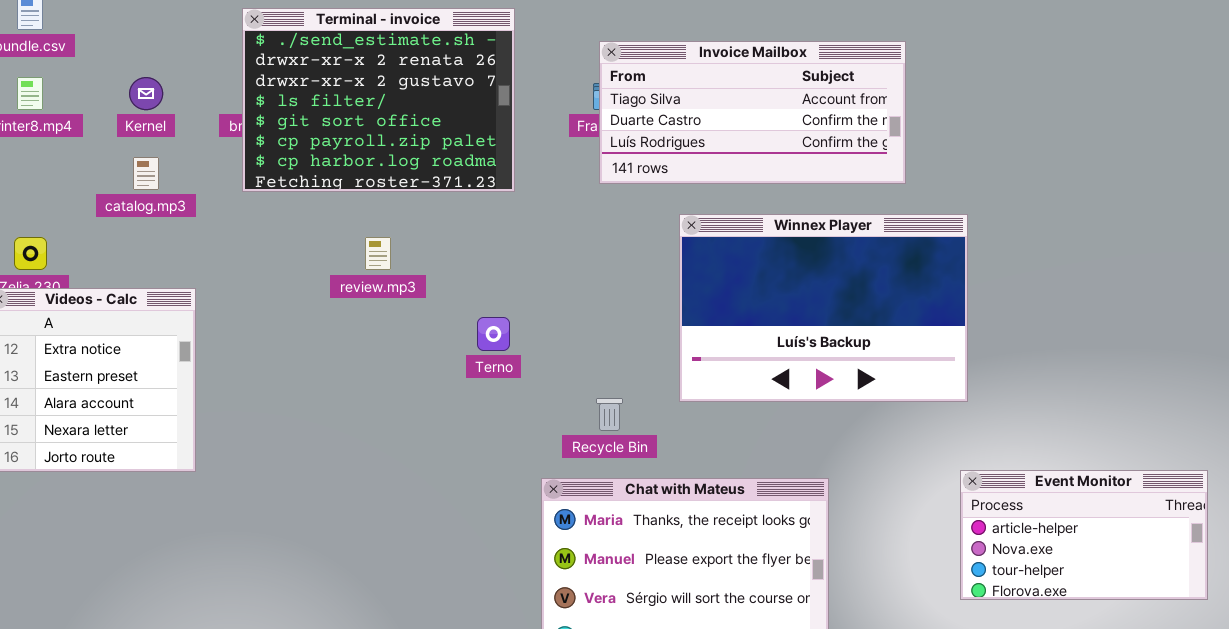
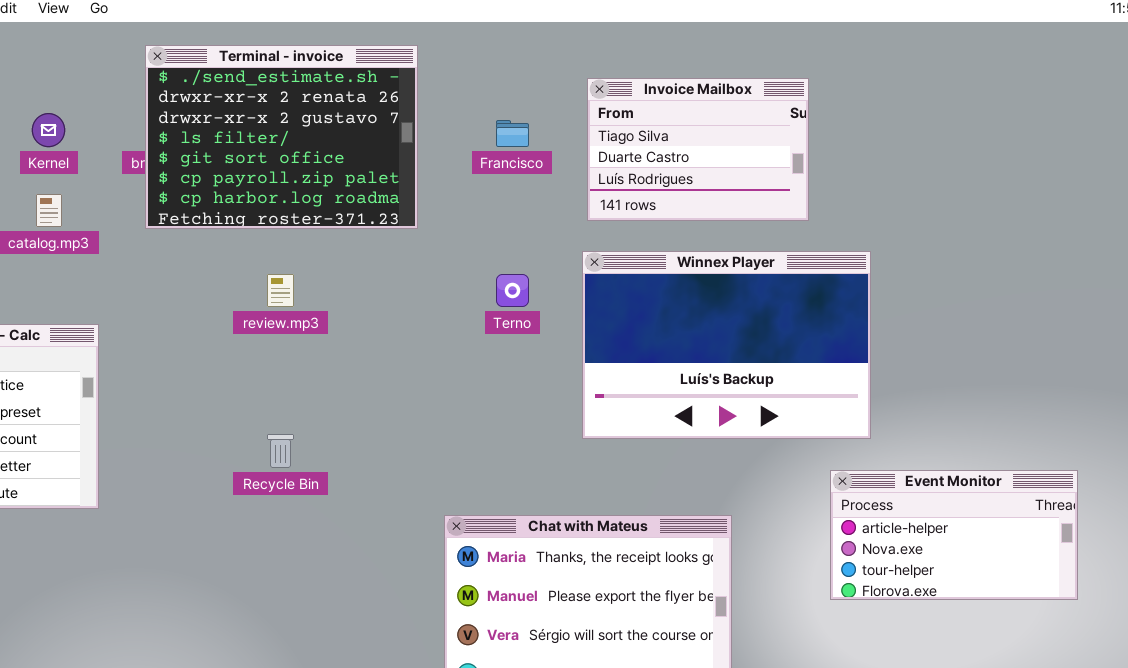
Invoice Mailbox: [599,41,906,184] -> [587,78,809,221], resized
Terno: [477,317,510,351] -> [496,274,529,307], moved
Recycle Bin: [596,398,623,431] -> [267,434,294,468], moved
Event Monitor: [960,470,1208,600] -> [830,470,1078,600], moved

